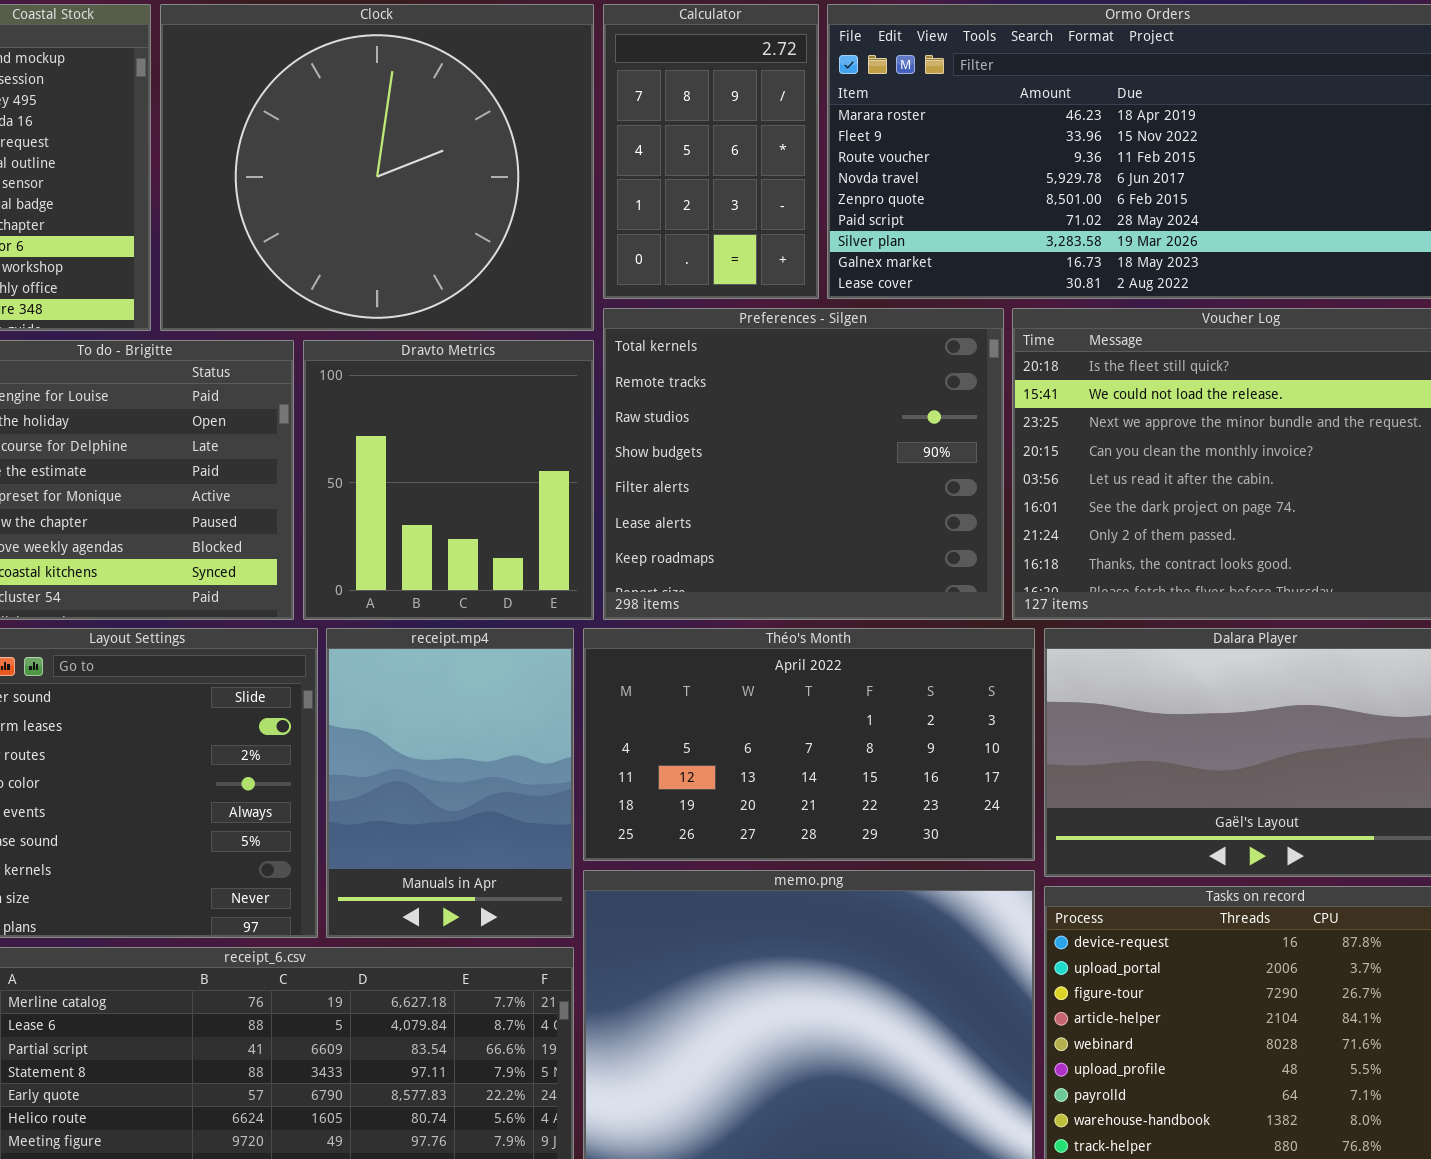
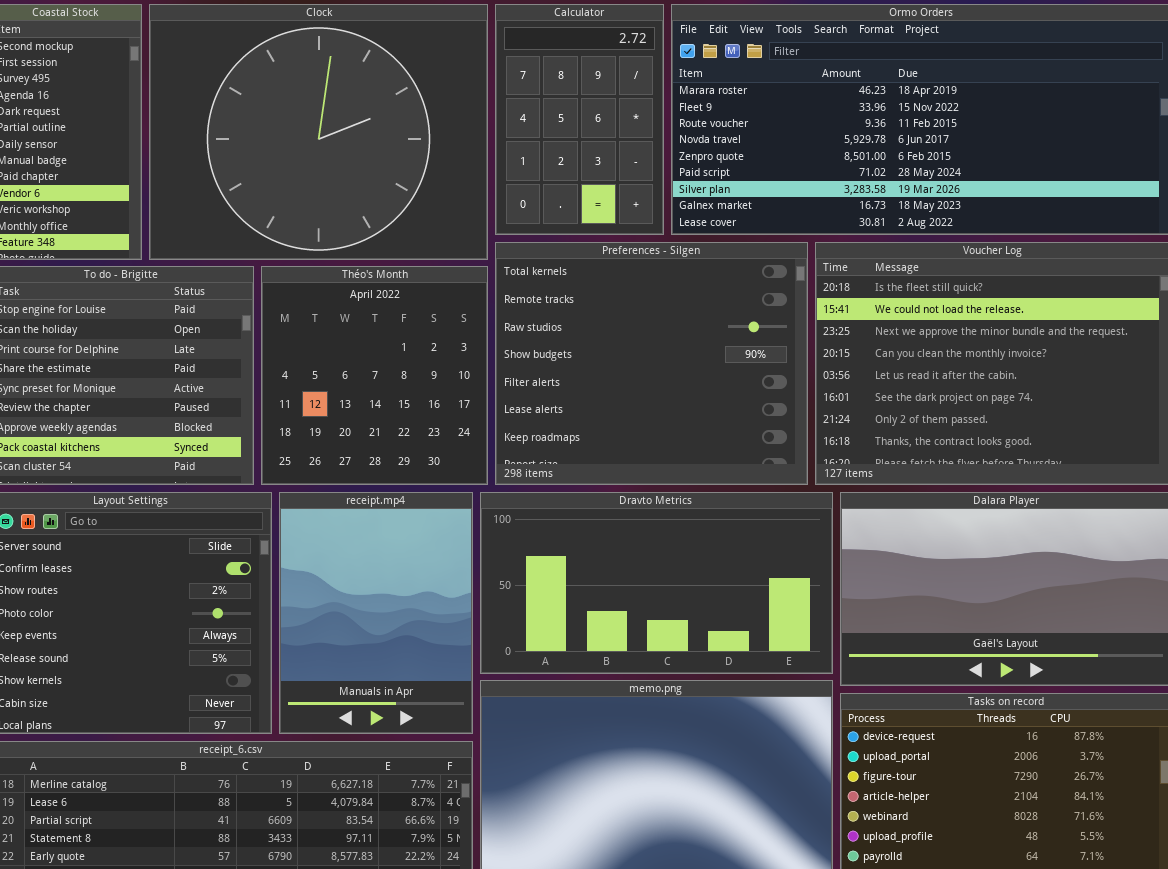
Dravto Metrics: [303,340,594,620] -> [480,492,833,674], moved, resized
Théo's Month: [583,628,1035,861] -> [261,266,488,485], moved, resized

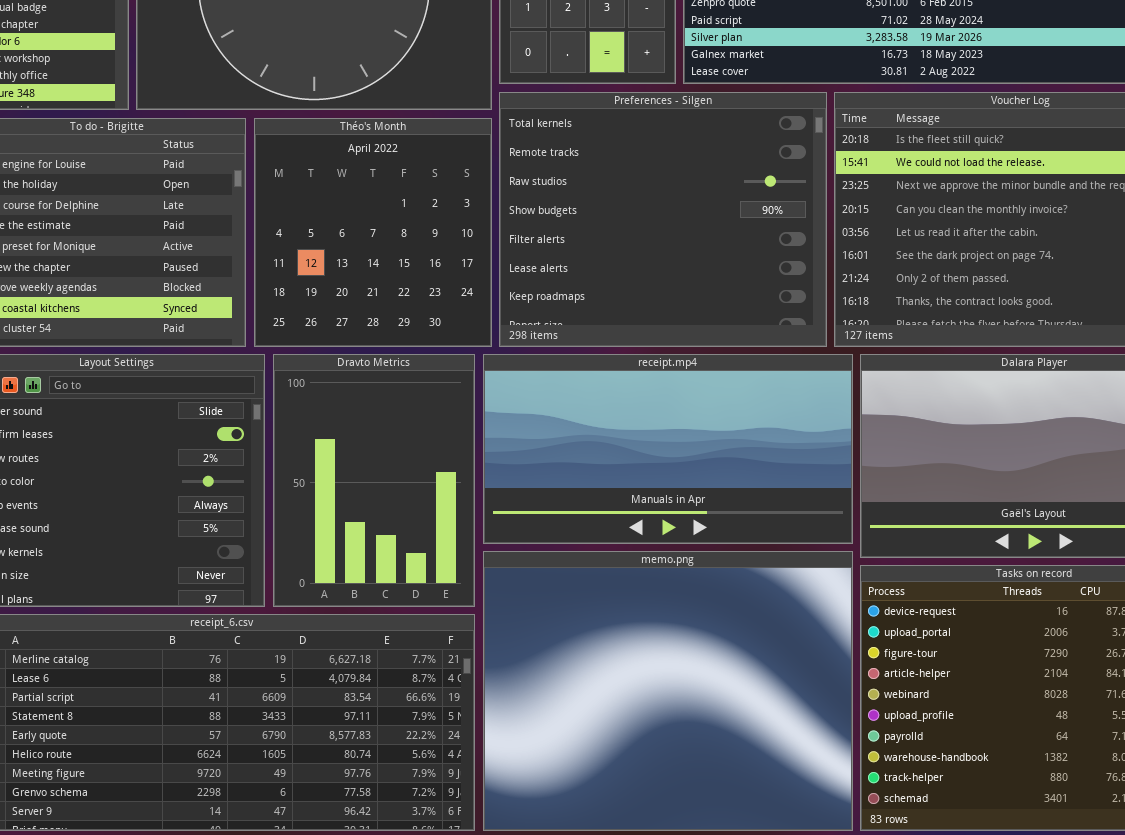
receipt.mp4: [279,492,473,734] -> [483,354,853,544], moved, resized
Dravto Metrics: [480,492,833,674] -> [273,354,475,607], moved, resized

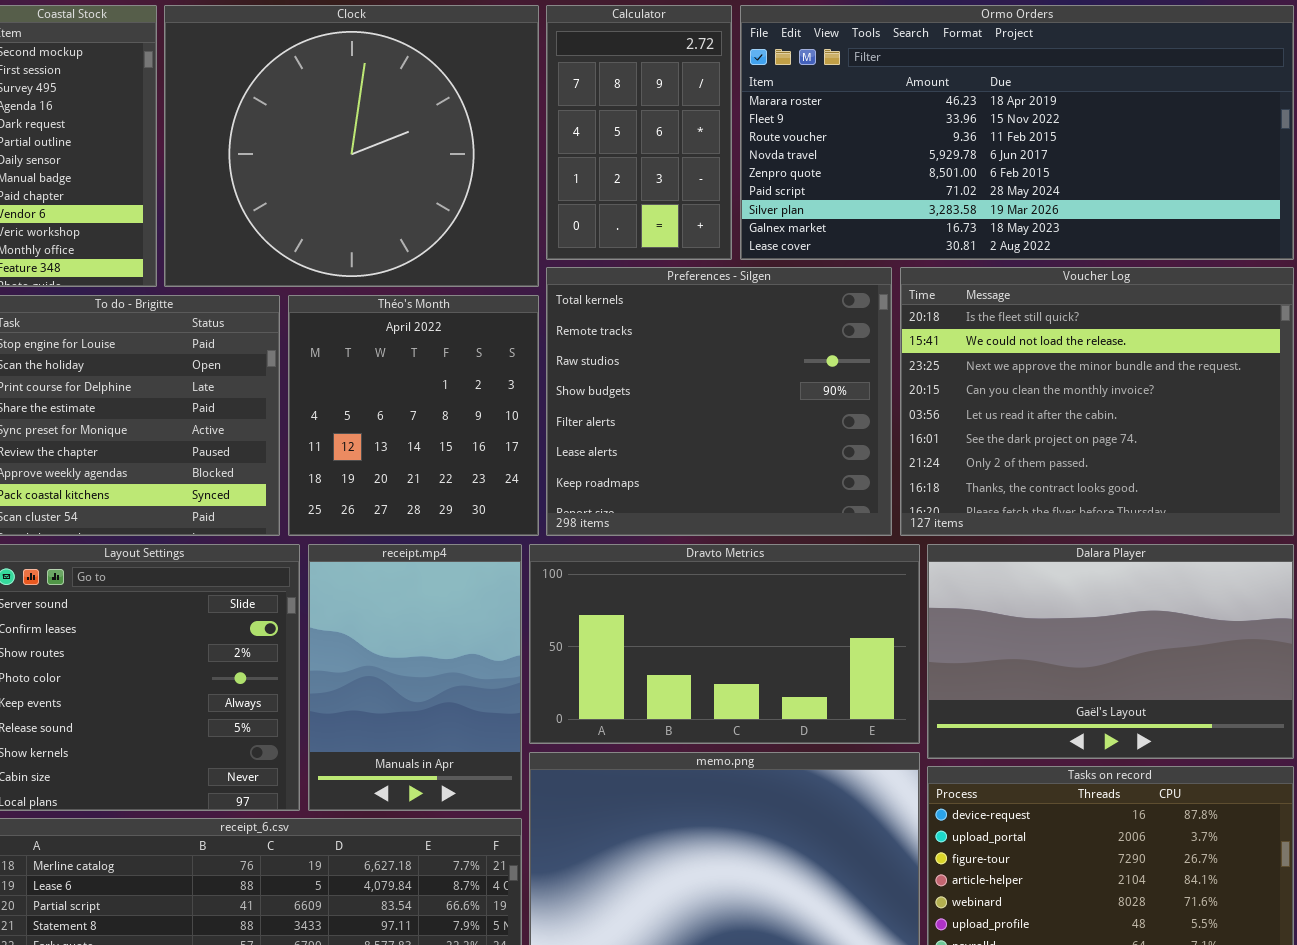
Dravto Metrics: [273,354,475,607] -> [529,544,920,744], moved, resized
receipt.mp4: [483,354,853,544] -> [308,544,522,811], moved, resized

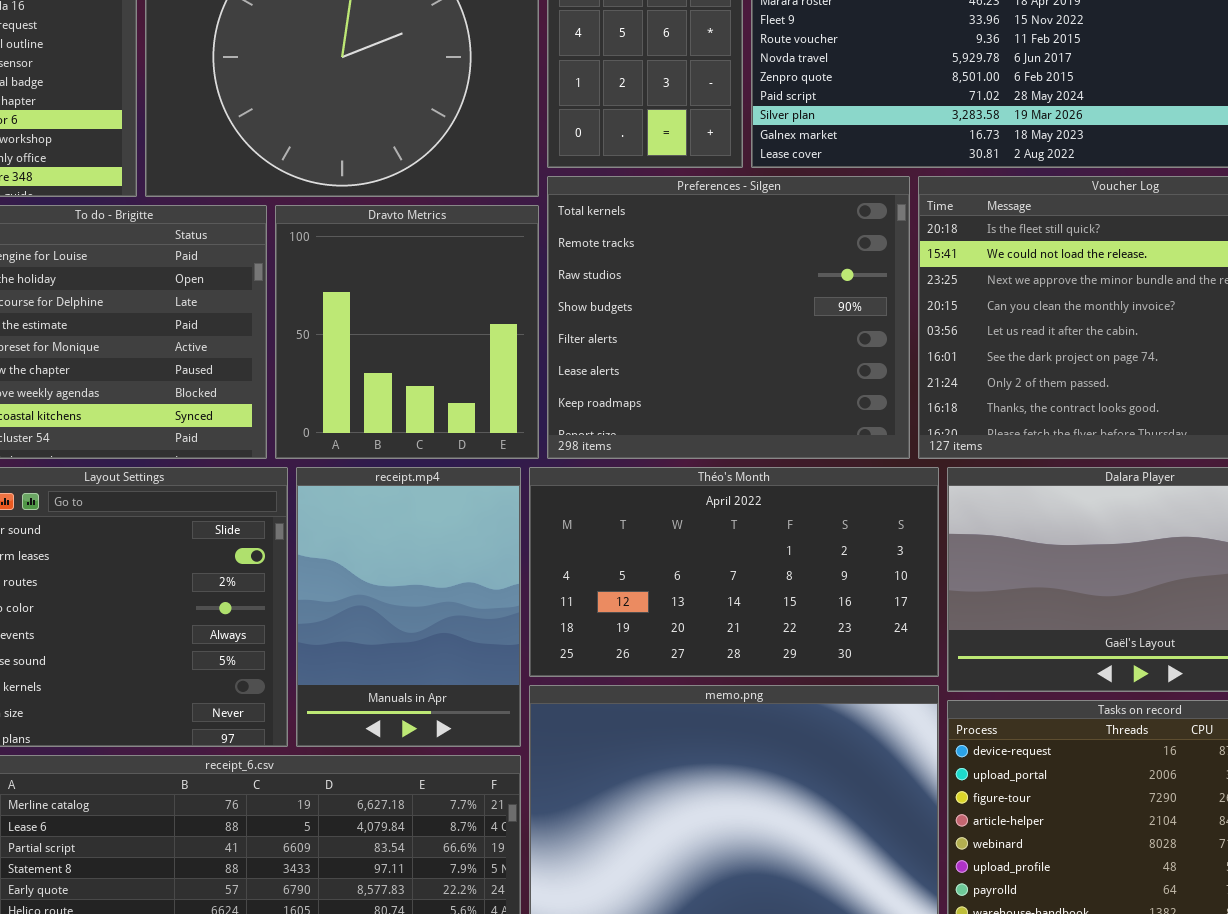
Théo's Month: [288,295,539,536] -> [529,467,939,677], moved, resized
Dravto Metrics: [529,544,920,744] -> [275,205,539,459], moved, resized

